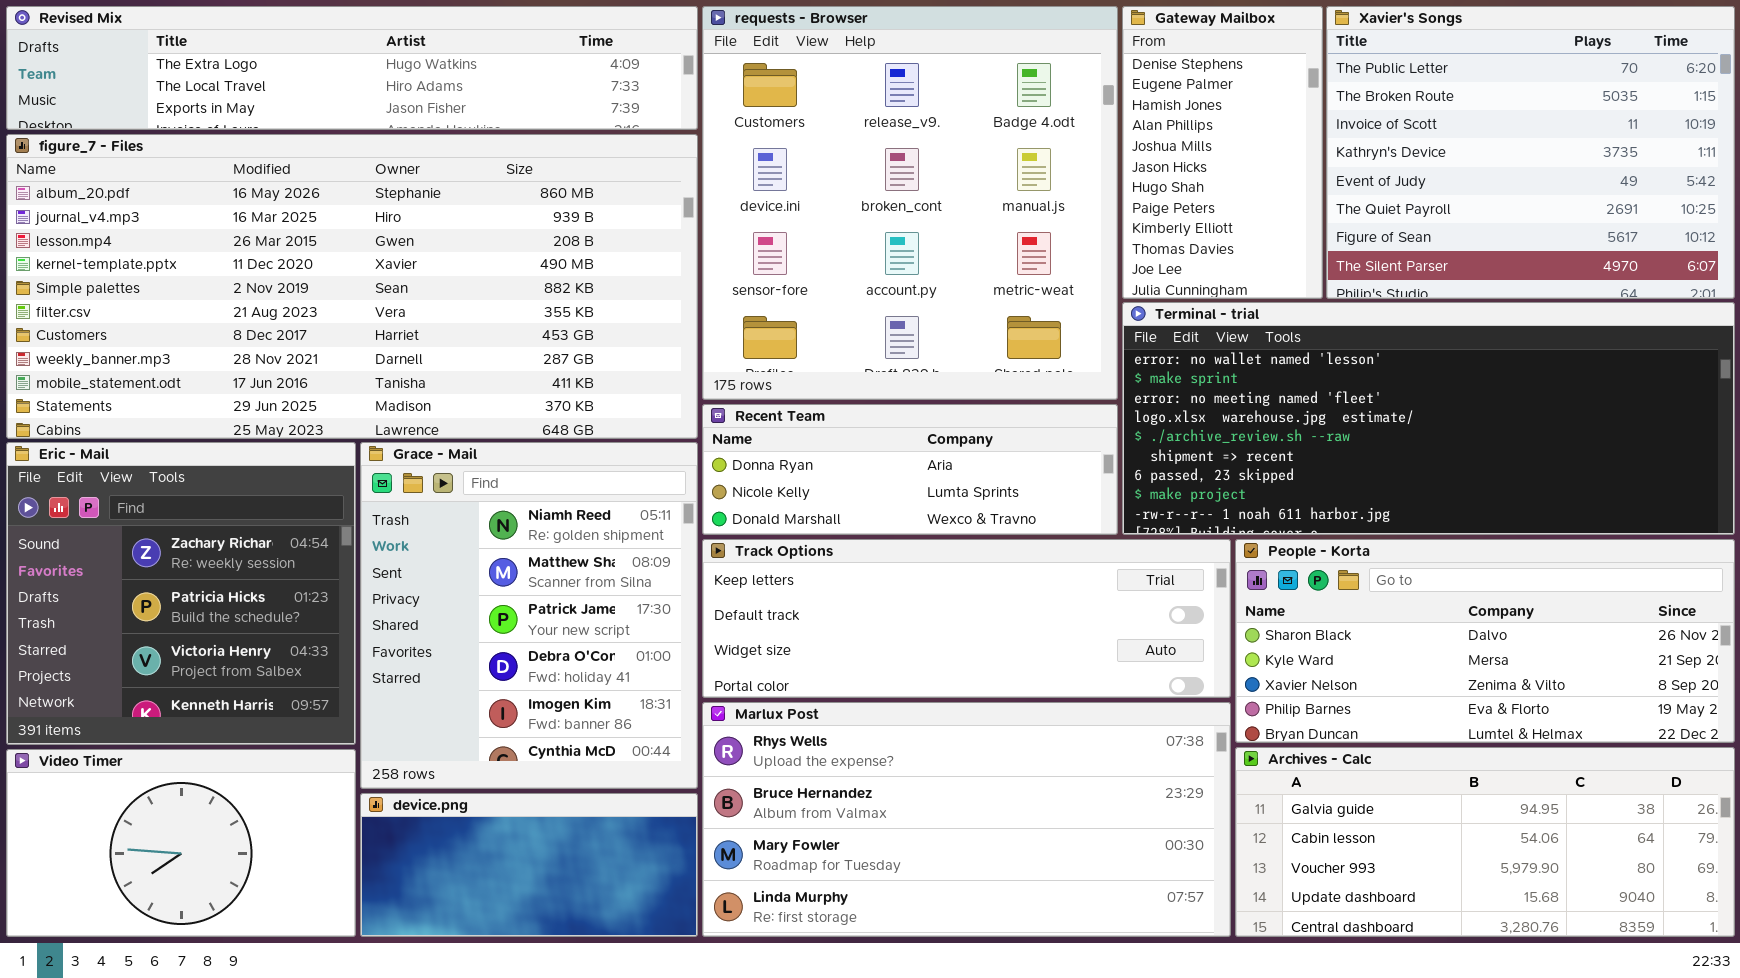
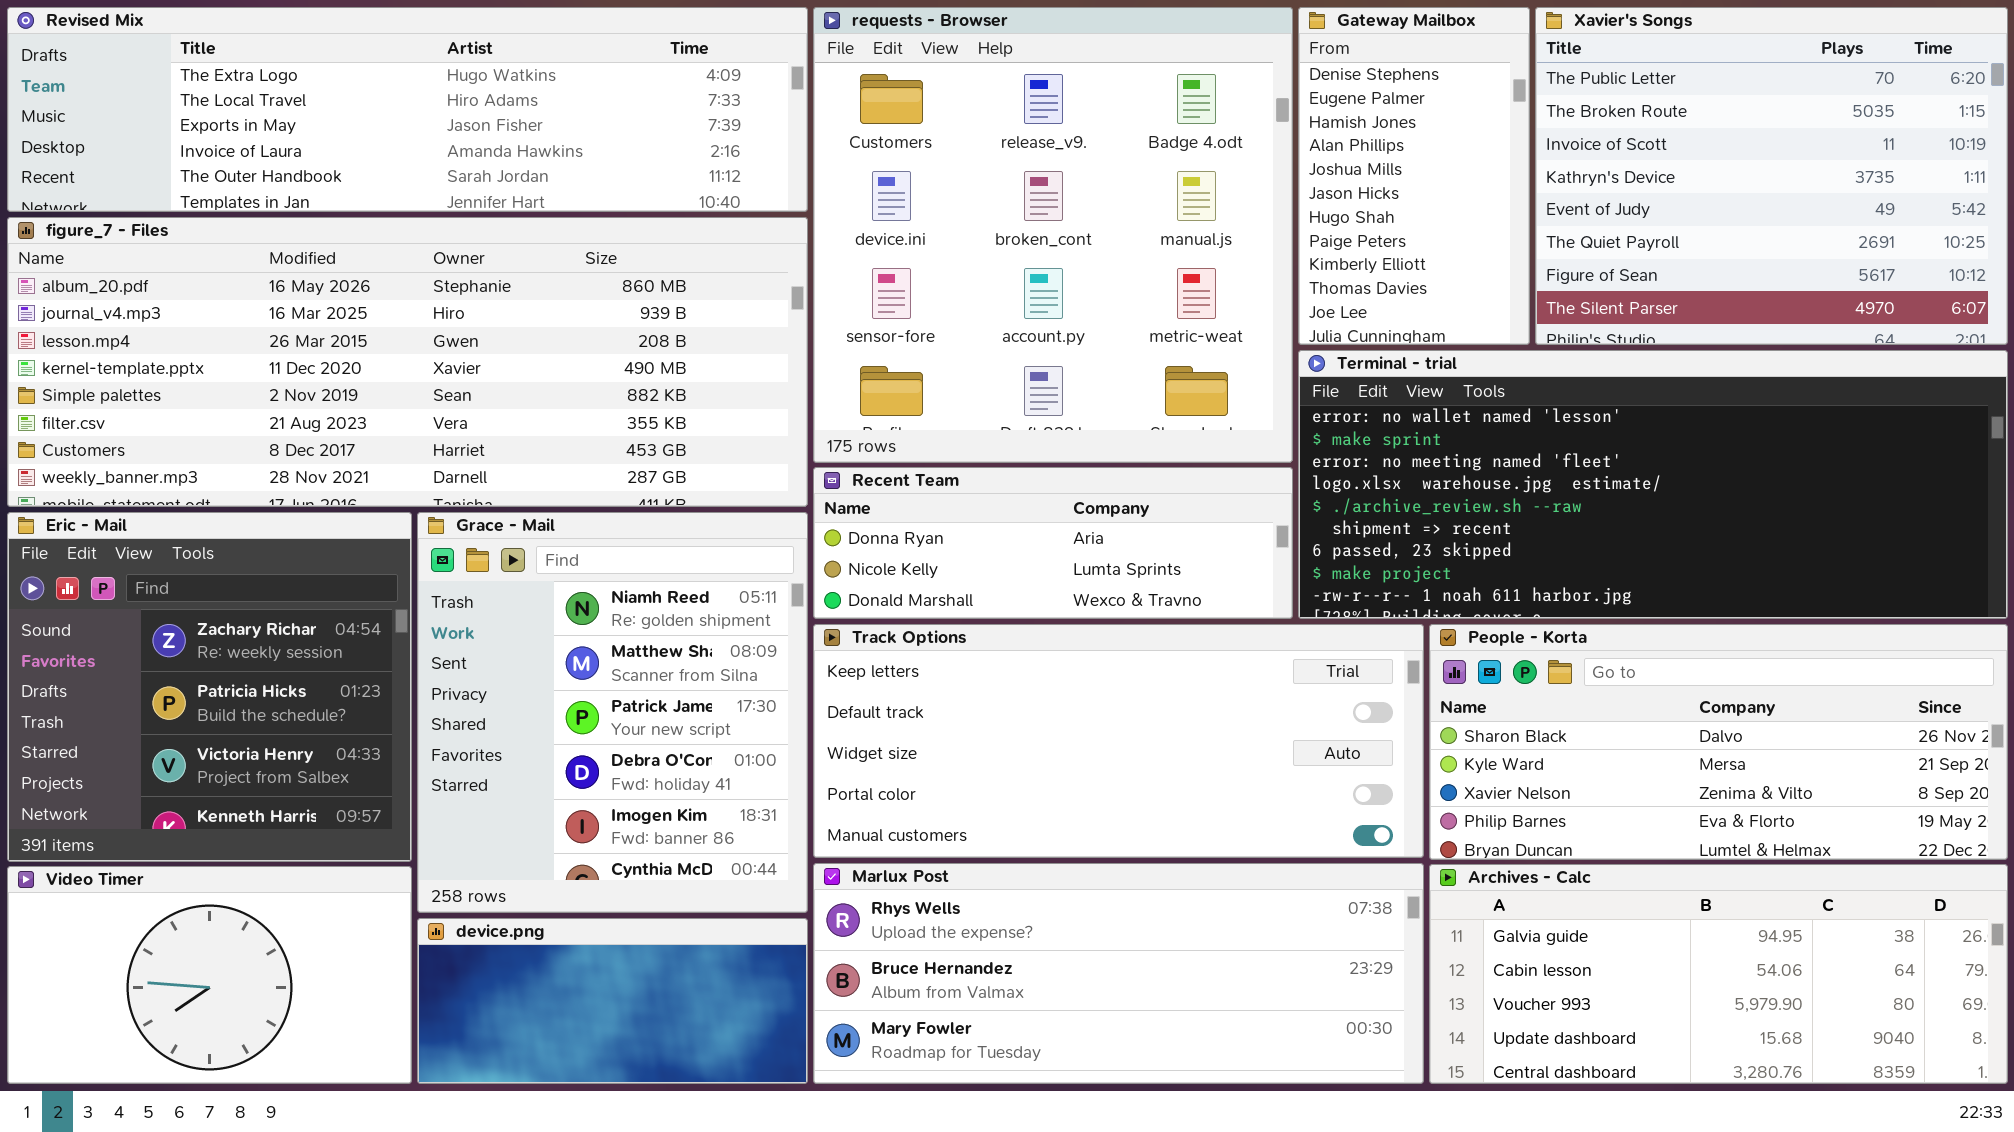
Revised Mix: [6,6,698,130] -> [7,7,808,212], resized
figure_7 - Files: [6,134,698,439] -> [7,217,808,507], resized
Track Options: [702,539,1231,698] -> [813,624,1424,858], resized
Marlux Post: [702,702,1231,937] -> [813,863,1424,1084], resized

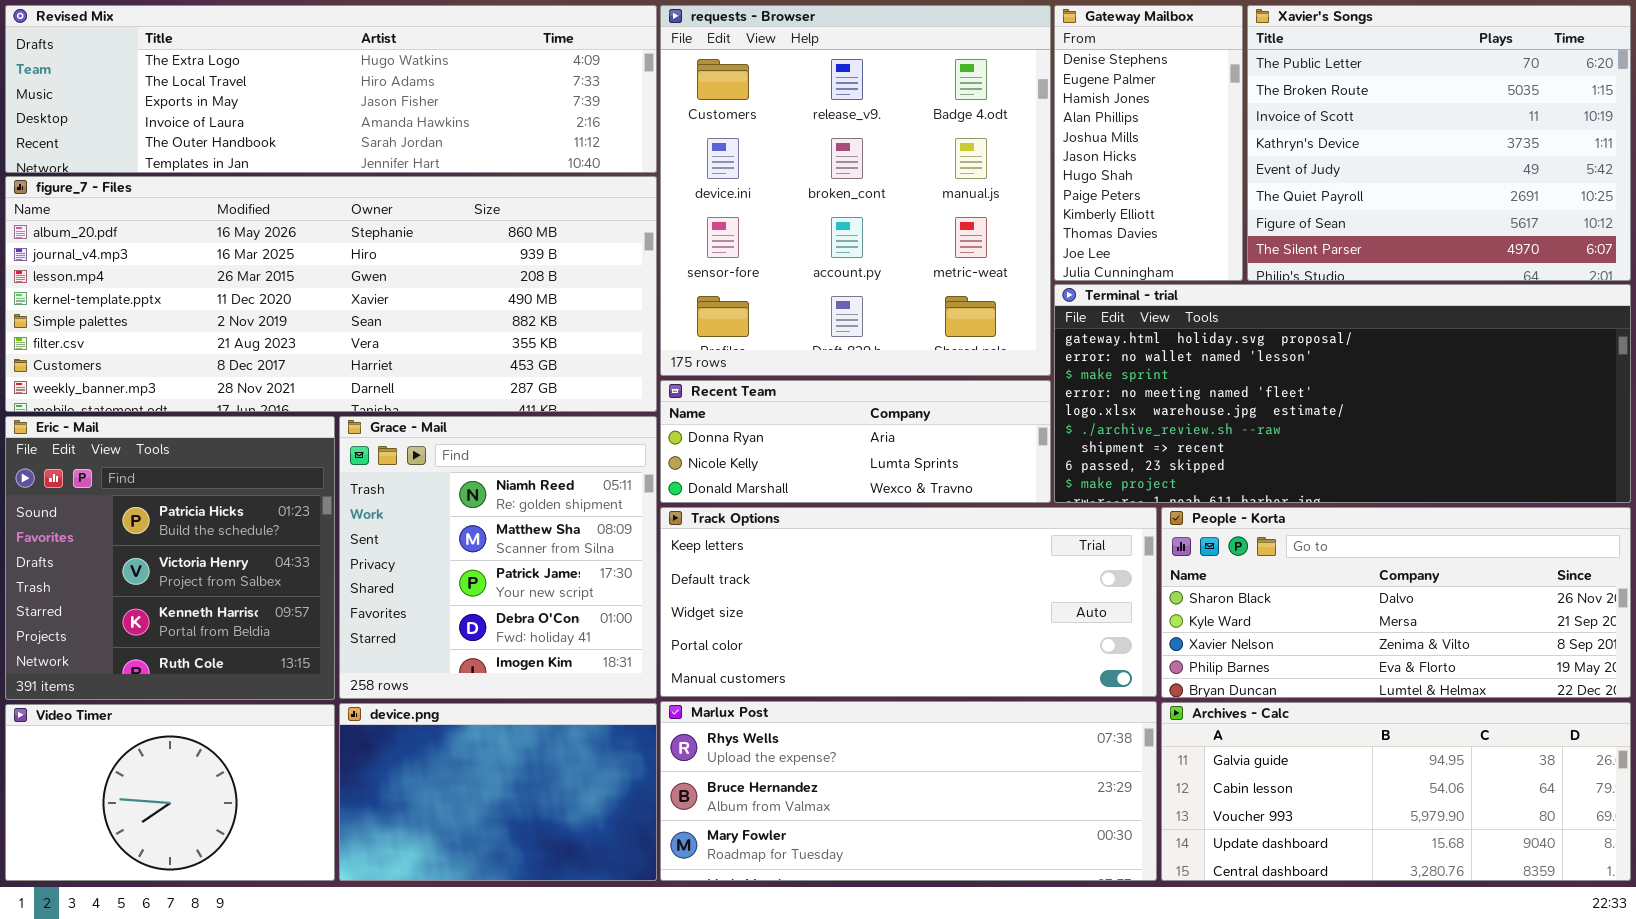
Terminal - trial: [1298,350,2008,619] -> [1054,284,1631,503], scrolled up 1 row
Eric - Mail: [7,512,412,862] -> [5,416,335,700], scrolled down 1 row
Grace - Mail: [417,512,808,913] -> [339,416,657,699], resized
device.png: [417,918,808,1084] -> [339,703,657,881], resized

